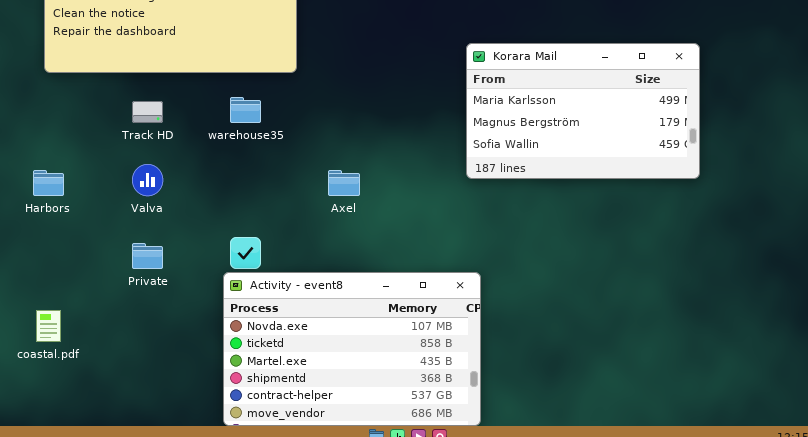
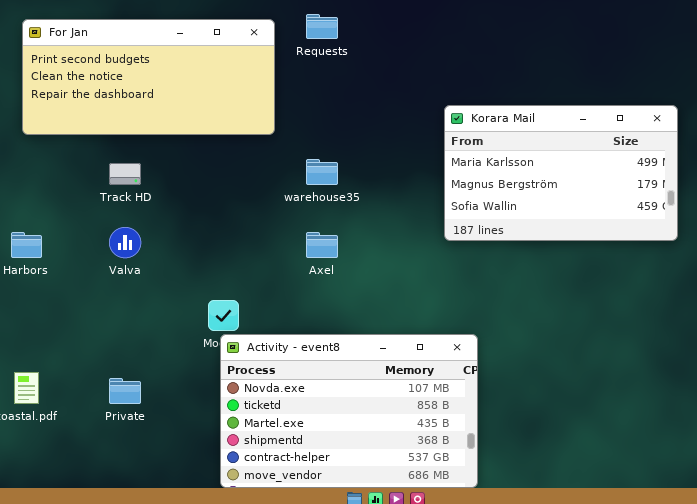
warehouse35: [230,97,261,123] -> [306,159,338,185], moved
Private: [132,243,163,269] -> [109,378,141,404], moved
Activity - event8: [223,272,481,426] -> [220,334,478,488], moved

